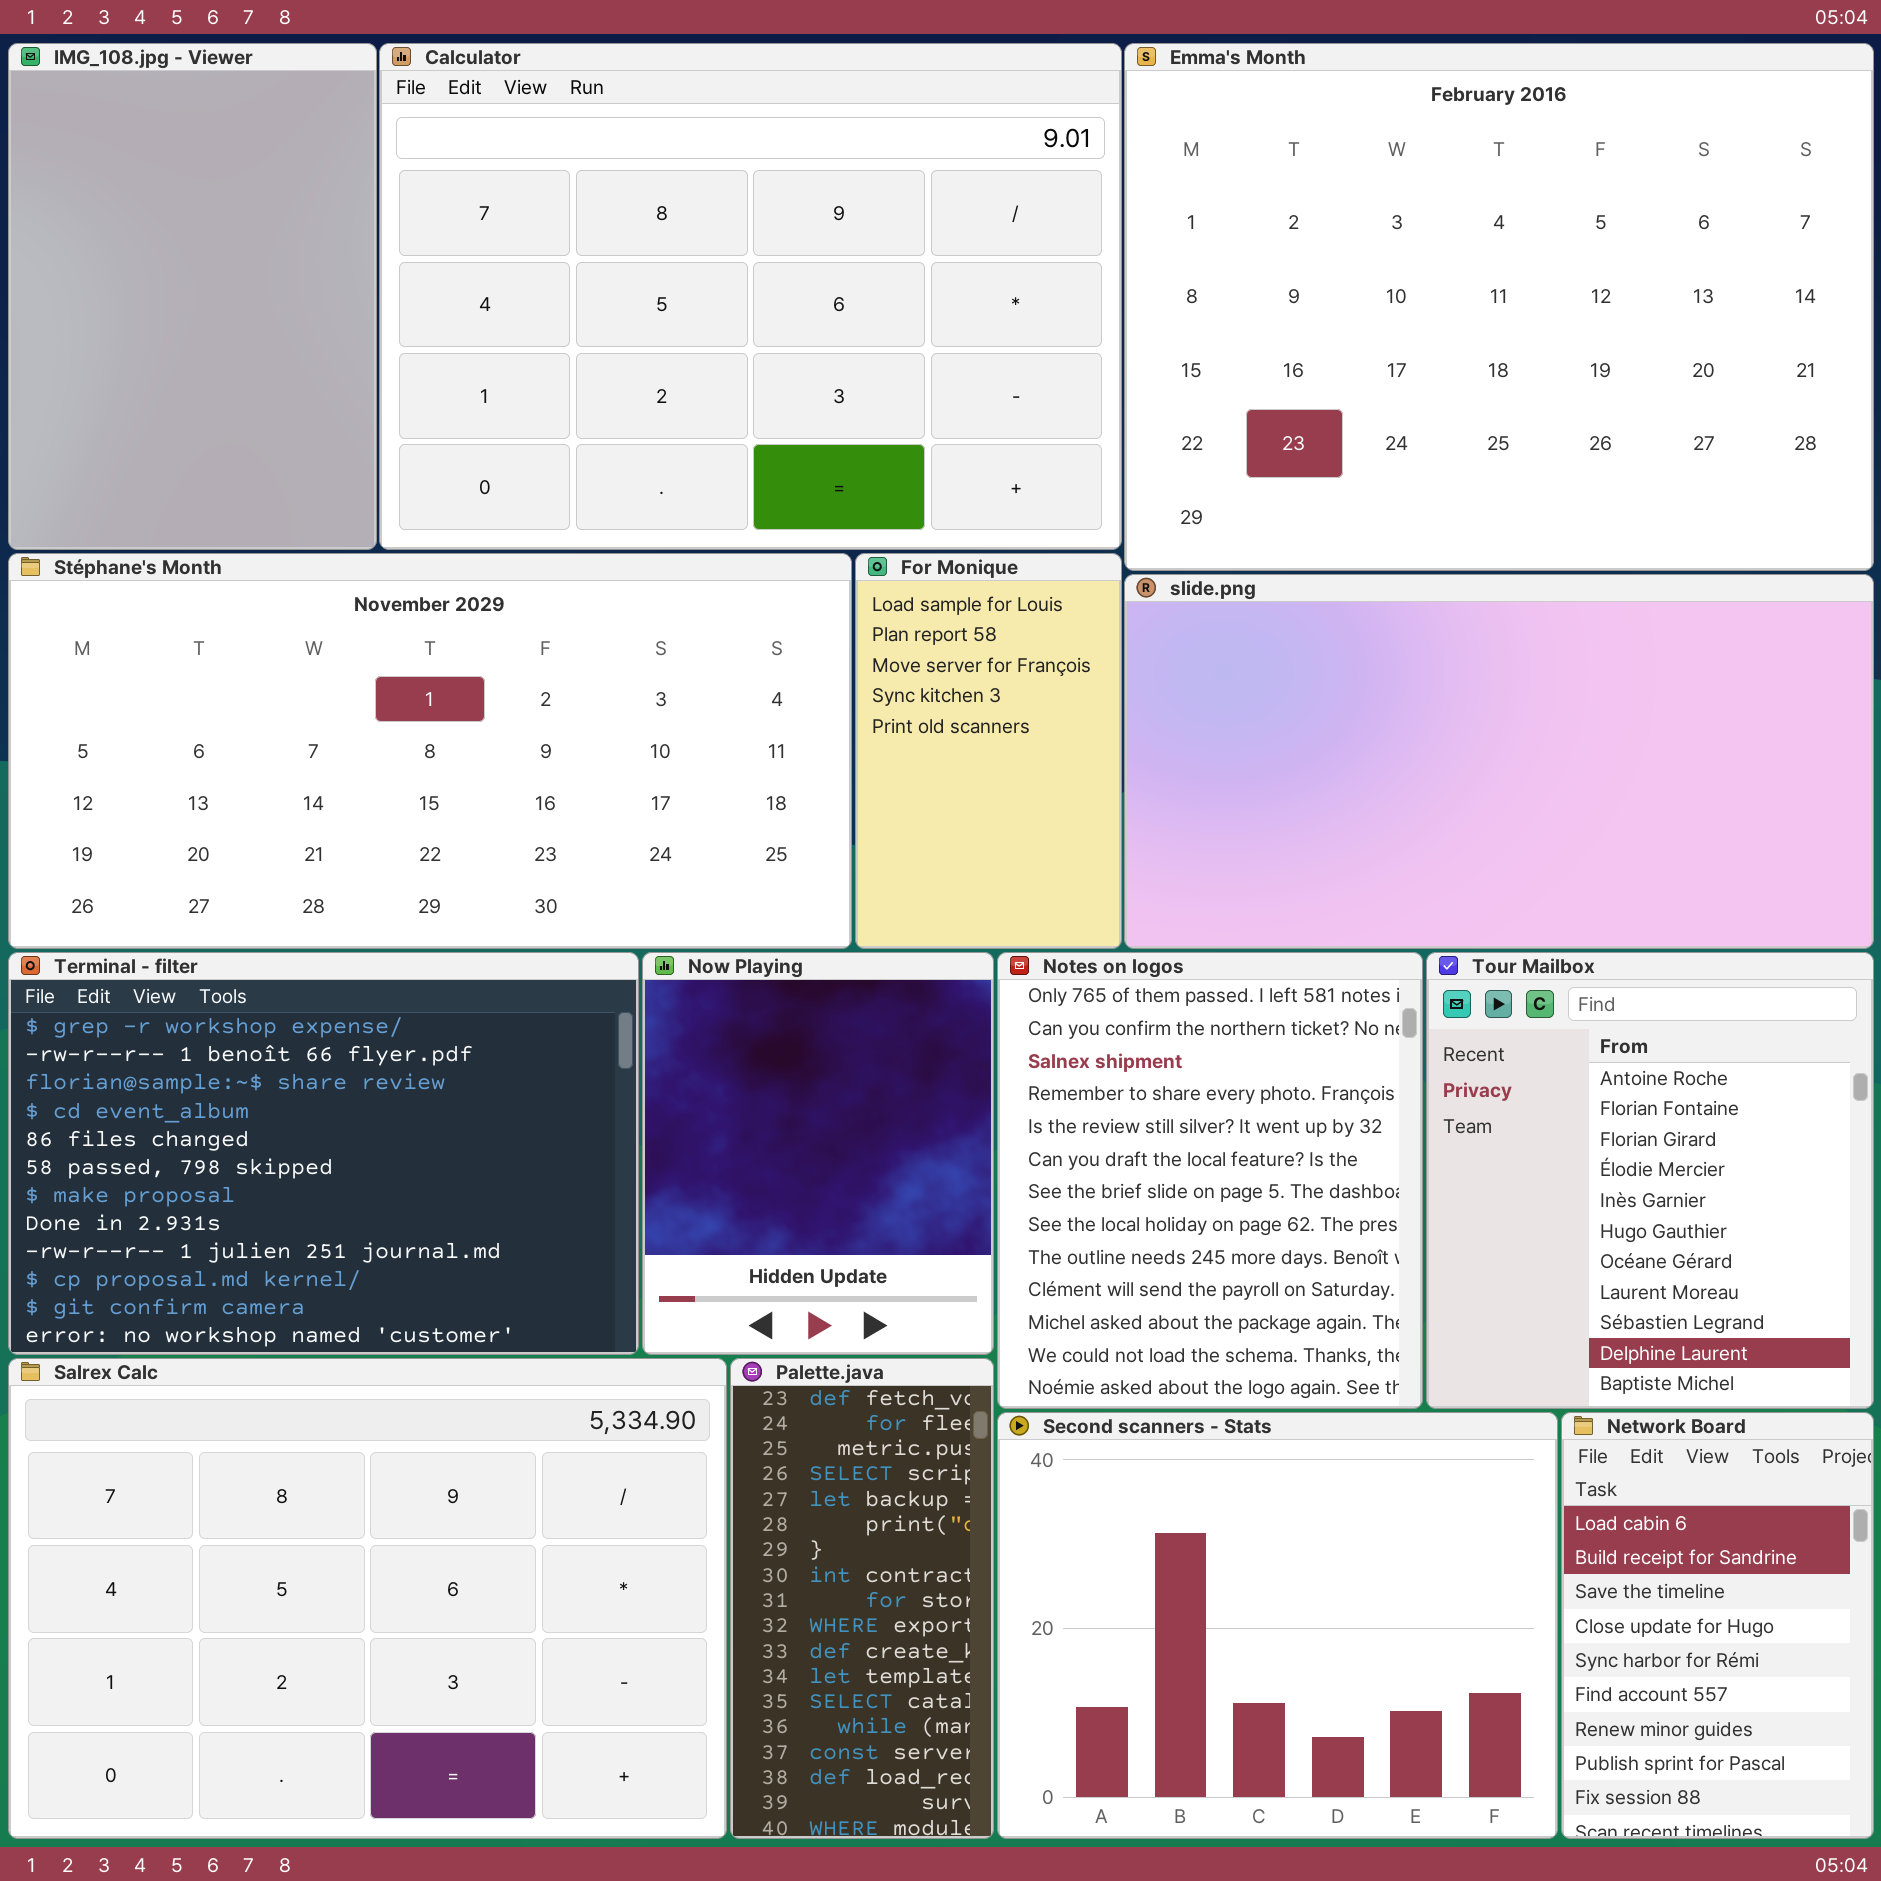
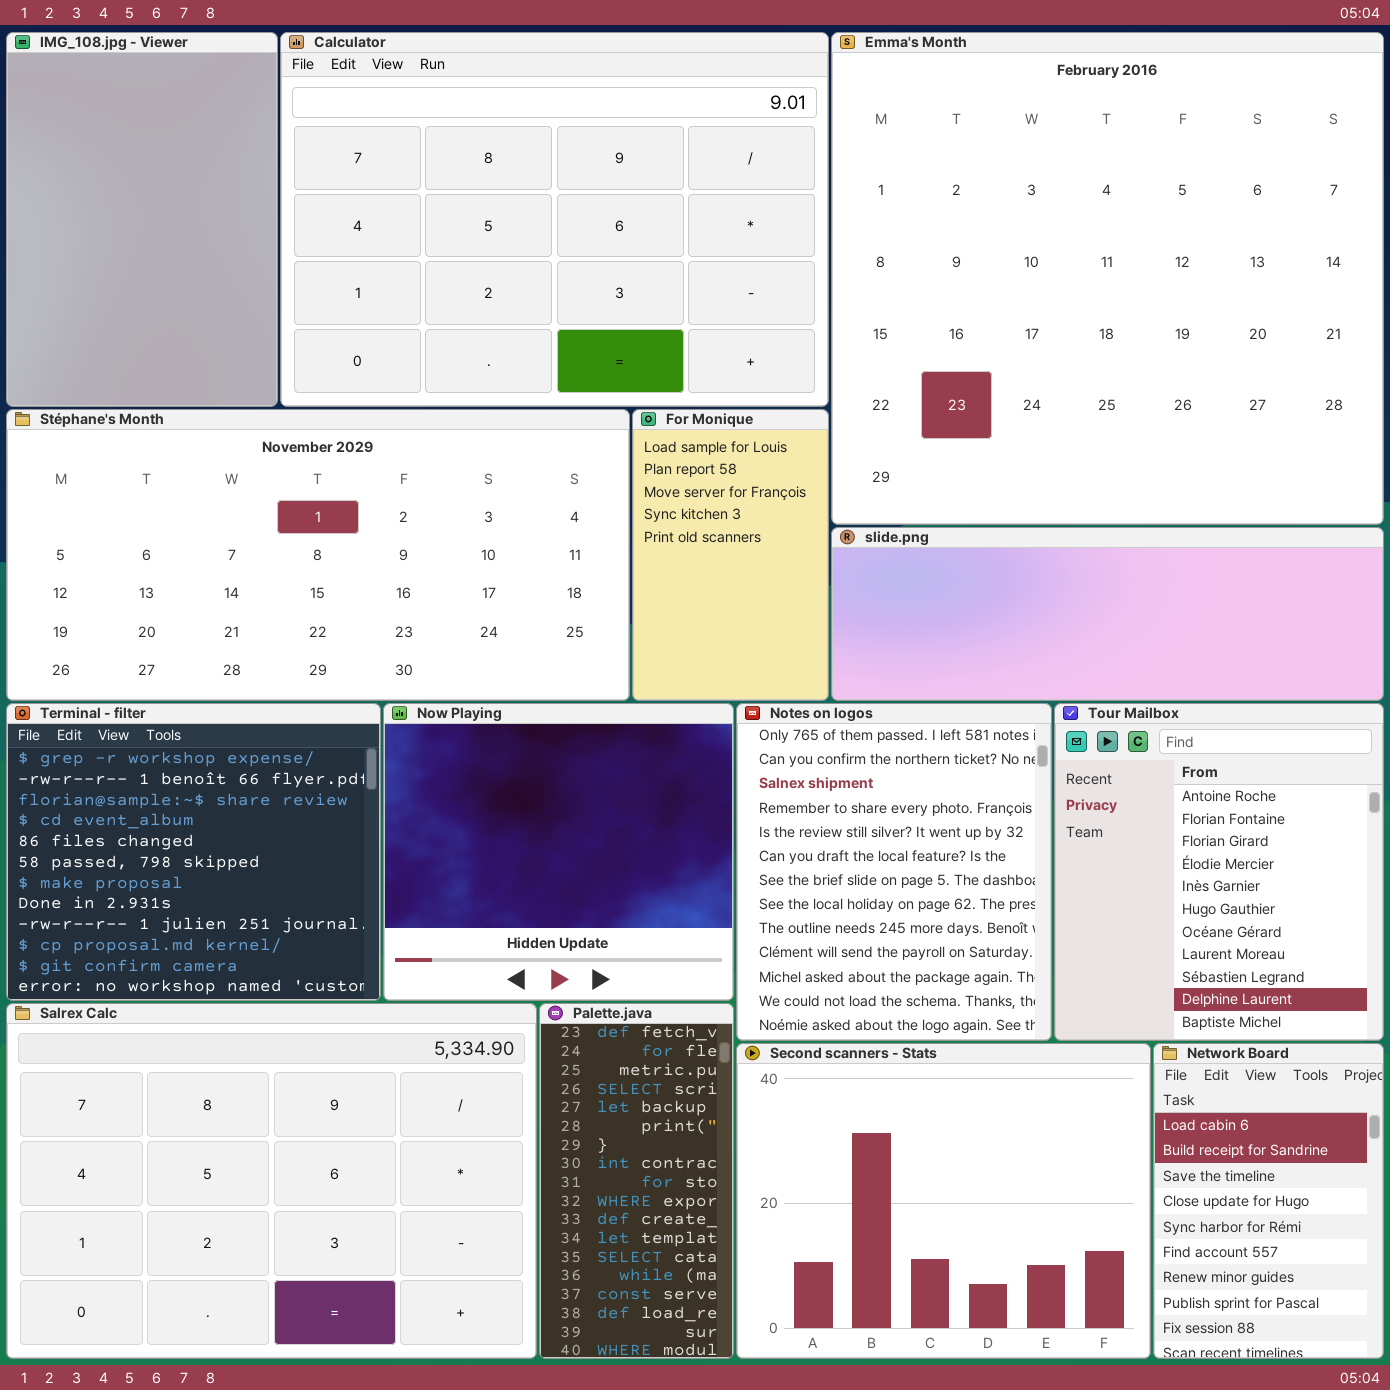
Emma's Month: [1124,43,1874,571] -> [831,32,1384,525], resized
slide.png: [1124,574,1874,949] -> [831,527,1384,701], resized
Terminal - filter: [8,952,639,1355] -> [6,703,381,1001], resized
Now Playing: [642,952,994,1355] -> [383,703,734,1001], resized

